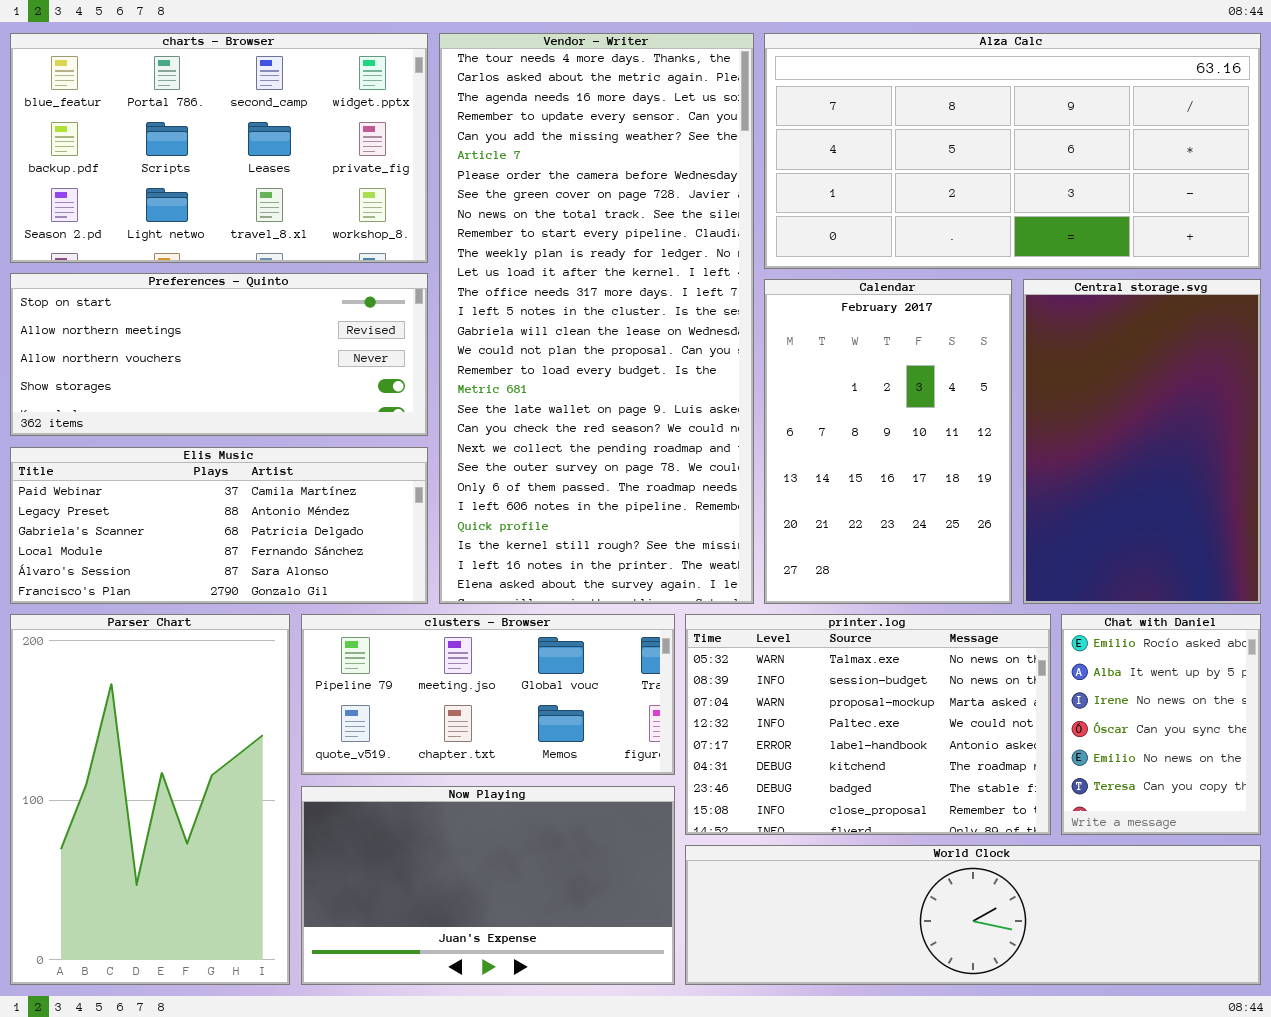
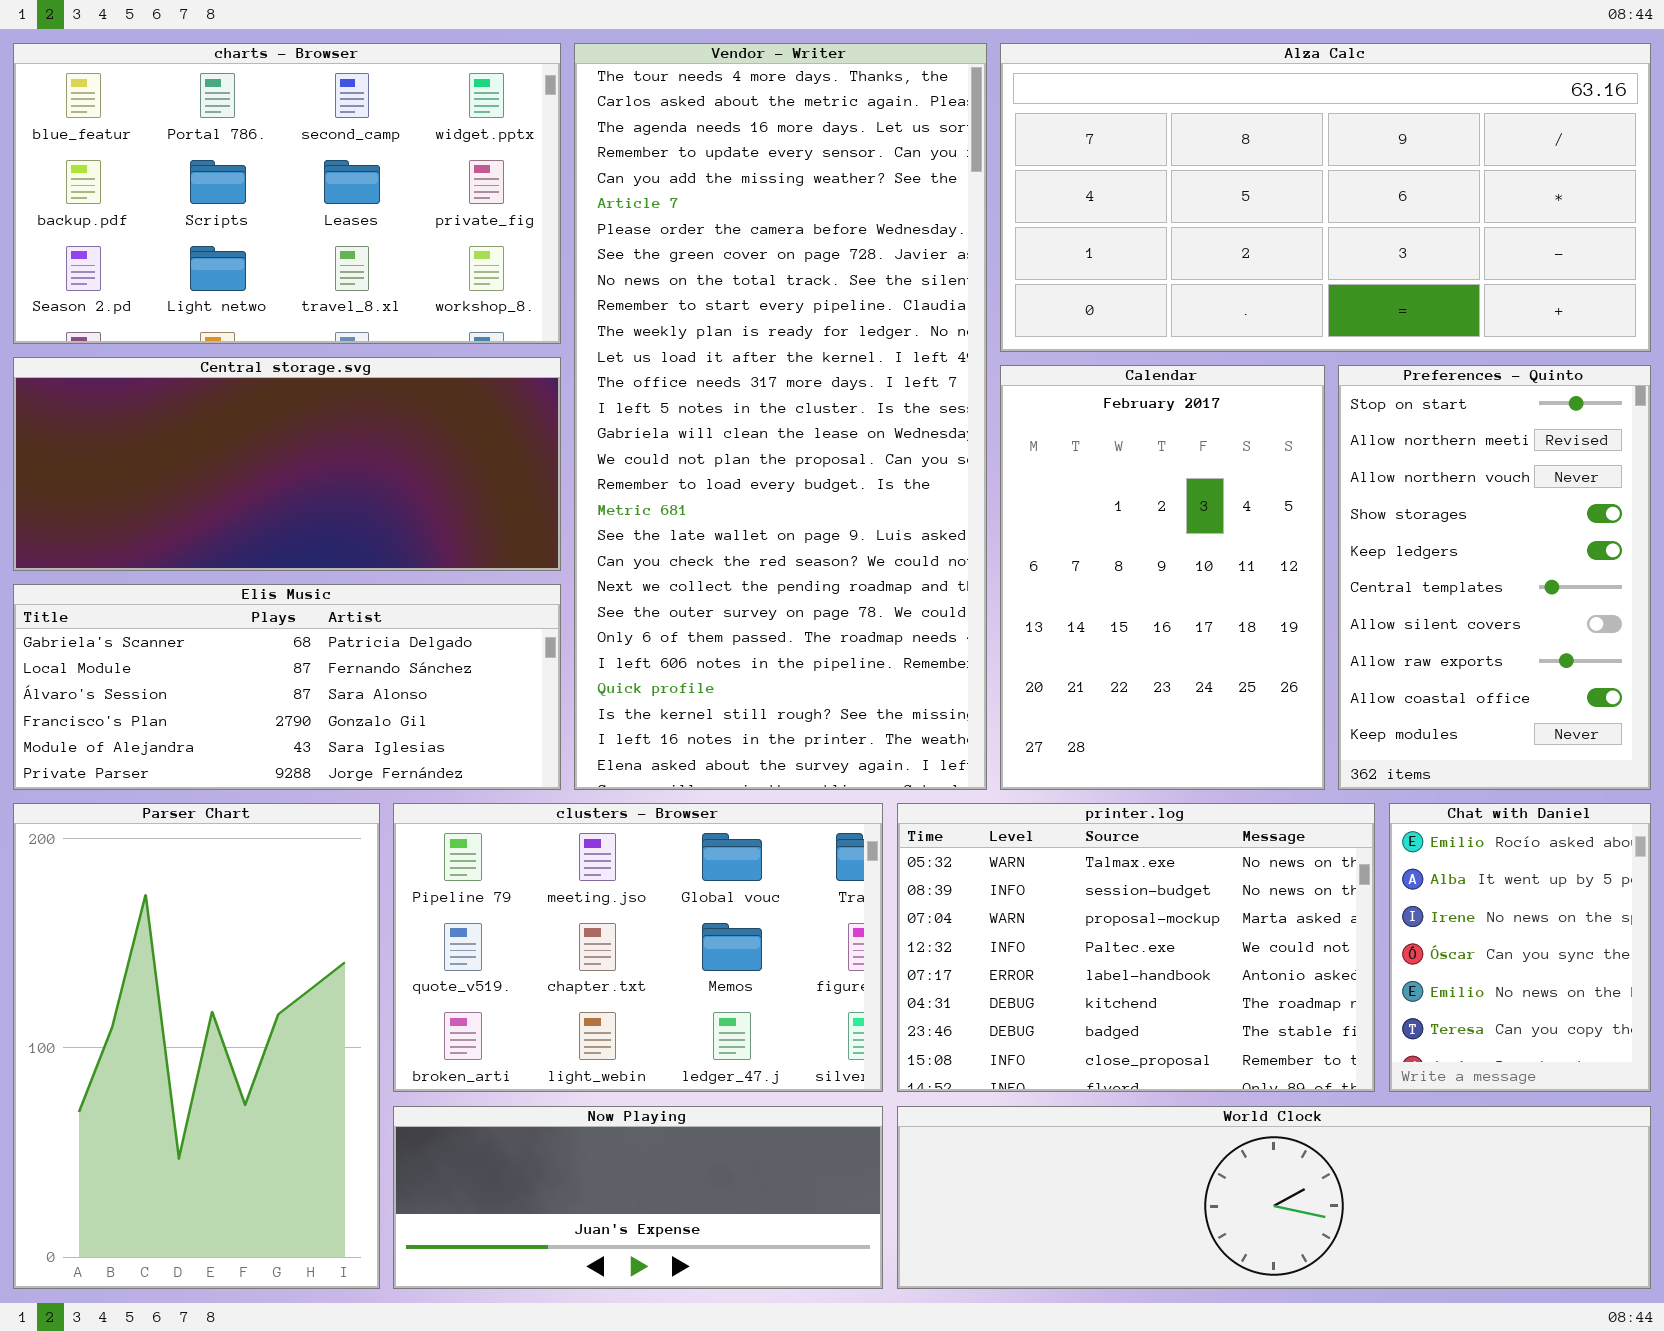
Preferences - Quinto: [10,273,428,436] -> [1338,365,1651,790], moved, resized
Central storage.svg: [1023,279,1261,604] -> [13,357,561,571], moved, resized
Elis Music: [10,447,428,604] -> [13,584,561,790], scrolled down 2 rows
clusters - Browser: [301,614,675,775] -> [393,803,883,1092], resized
Now Playing: [301,786,675,985] -> [393,1106,883,1289], resized

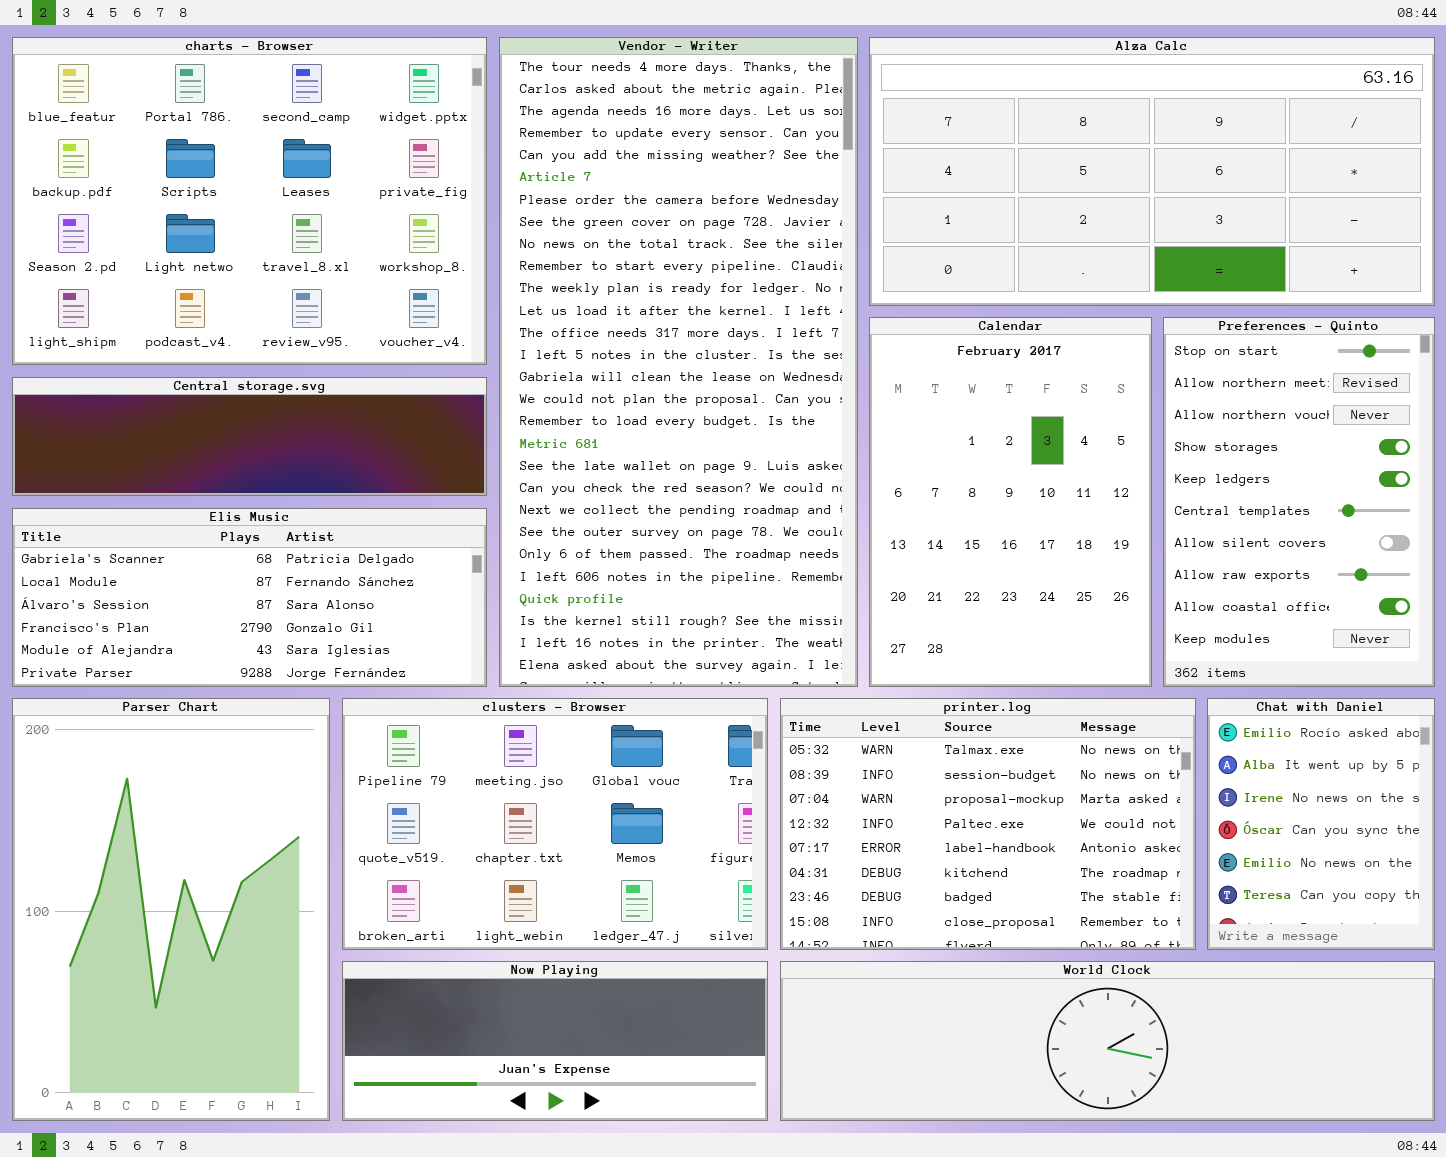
charts - Browser: [13,43,561,344] -> [12,37,487,365], resized
Central storage.svg: [13,357,561,571] -> [12,377,487,496], resized

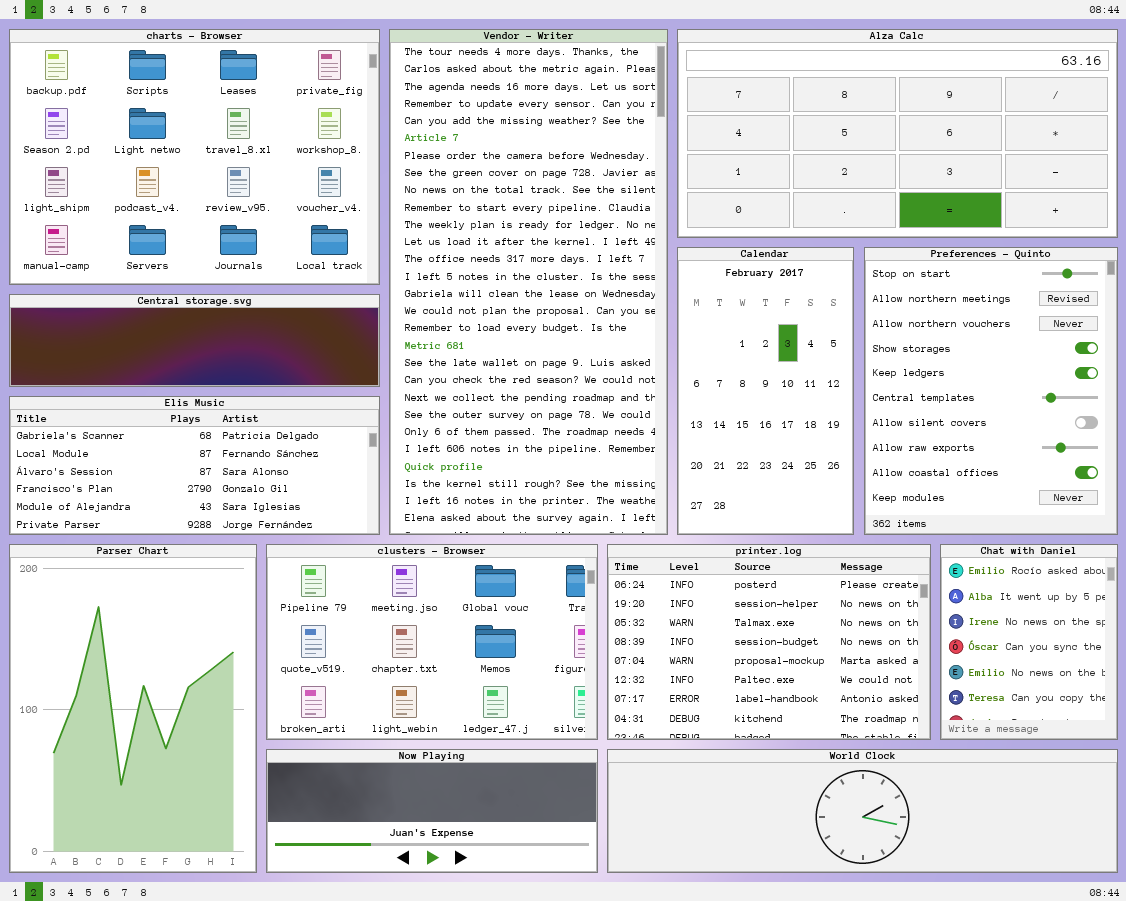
charts - Browser: [12,37,487,365] -> [9,29,380,285], scrolled down 1 row
Calendar: [869,317,1152,687] -> [677,247,854,535], resized
Preferences - Quinto: [1163,317,1435,687] -> [864,247,1118,535], resized
printer.log: [780,698,1196,950] -> [607,544,931,740], scrolled up 2 rows

